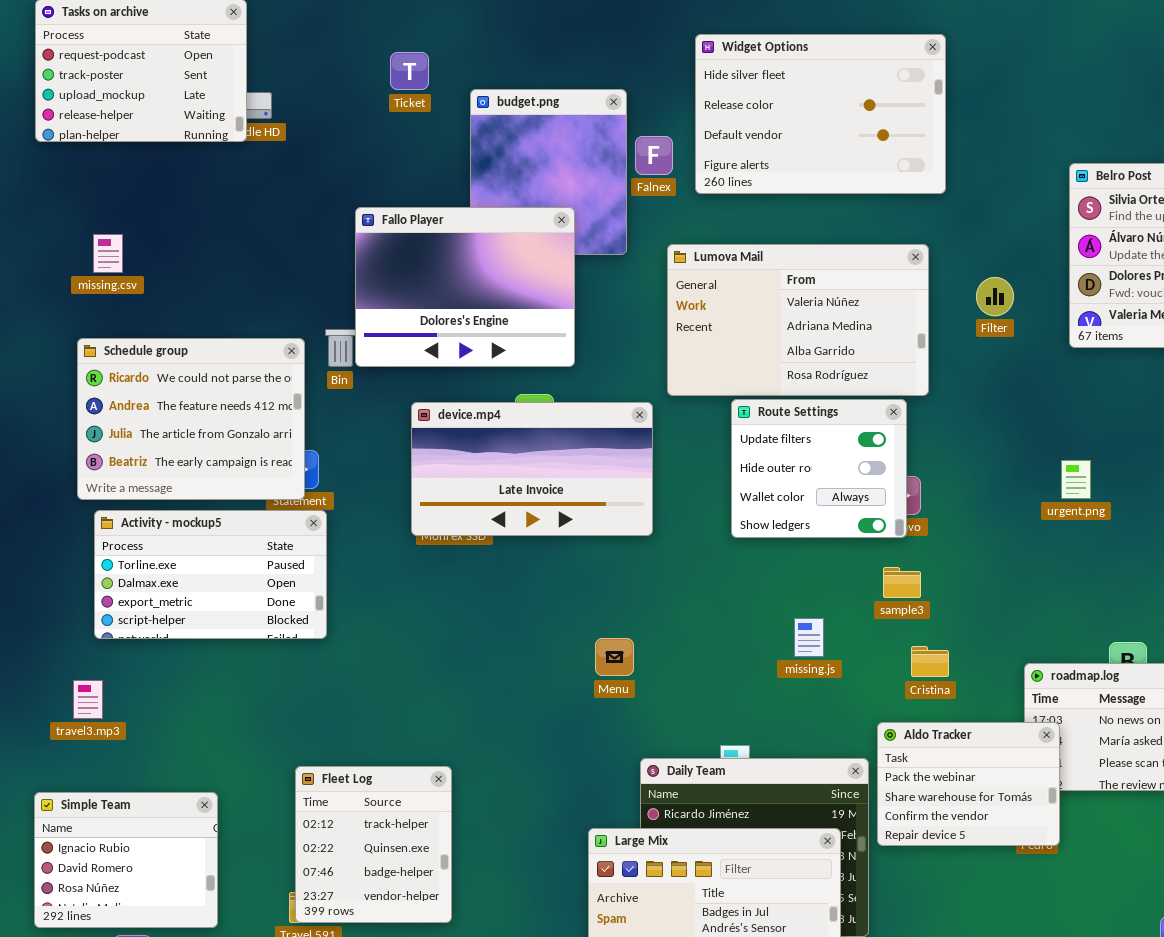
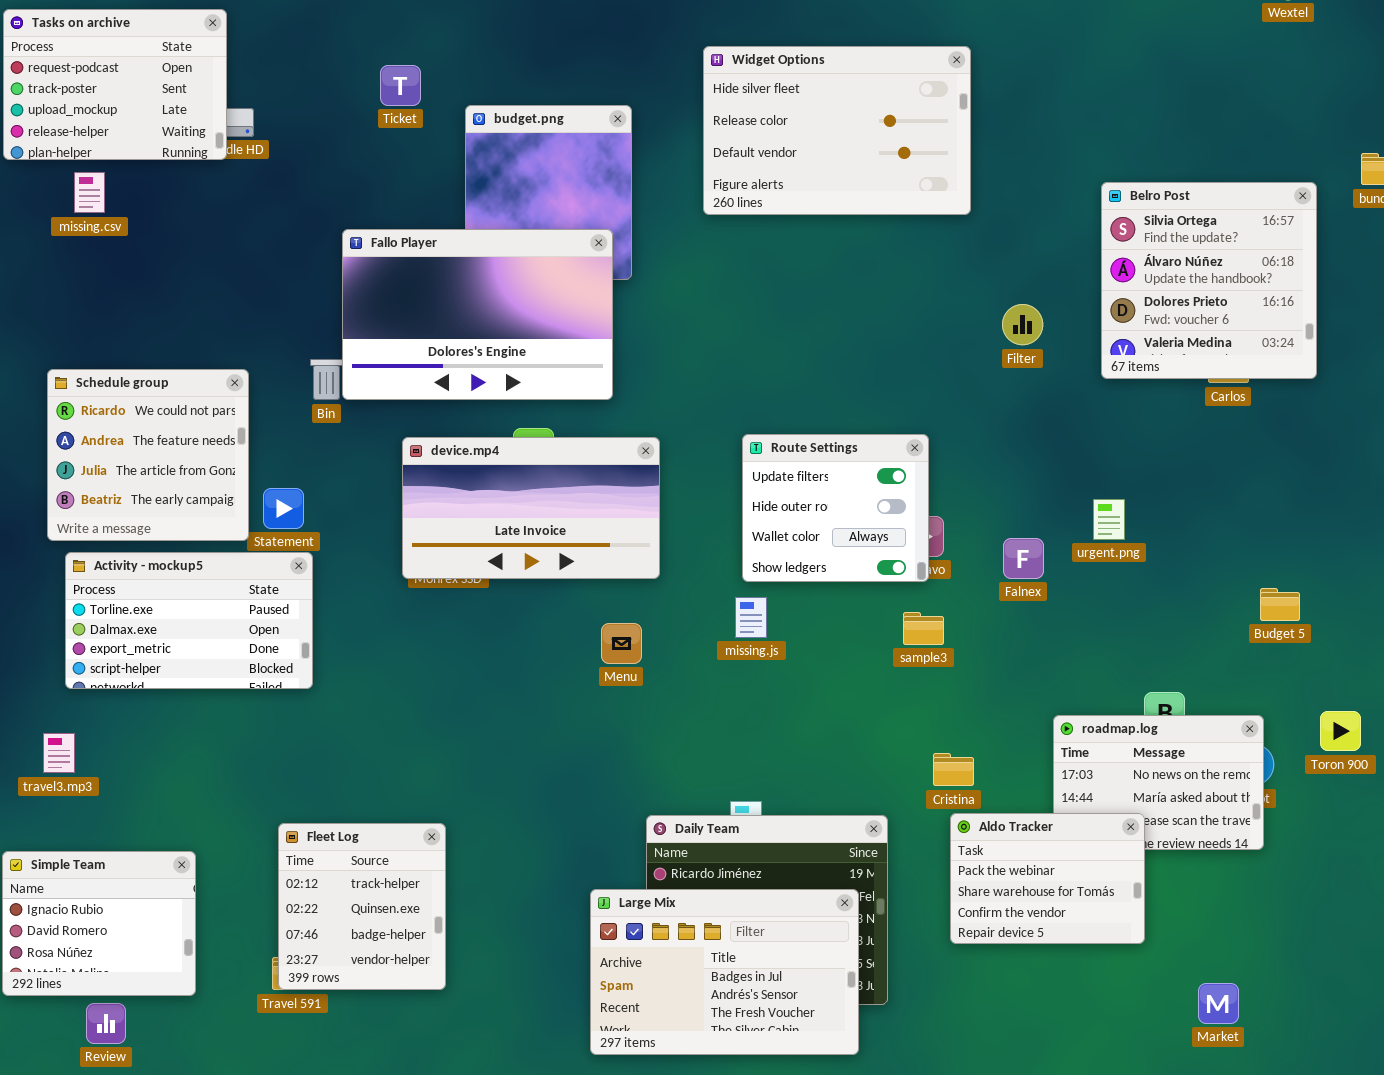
Falnex: [635,136,673,175] -> [1003,538,1044,579], moved
Fallo Player: [355,207,575,367] -> [342,229,613,400], resized
missing.csv: [93,234,123,273] -> [74,172,105,213], moved
Lumova Mail: [667,244,929,396] -> none, closed
Schedule group: [77,338,305,500] -> [47,369,249,541], resized
missing.js: [794,618,824,657] -> [735,597,767,638], moved
Menu: [595,638,634,676] -> [601,623,642,664], moved
Cristina: [911,646,949,677] -> [933,753,974,786], moved
Aldo Tracker: [877,722,1060,846] -> [950,813,1145,944], moved

